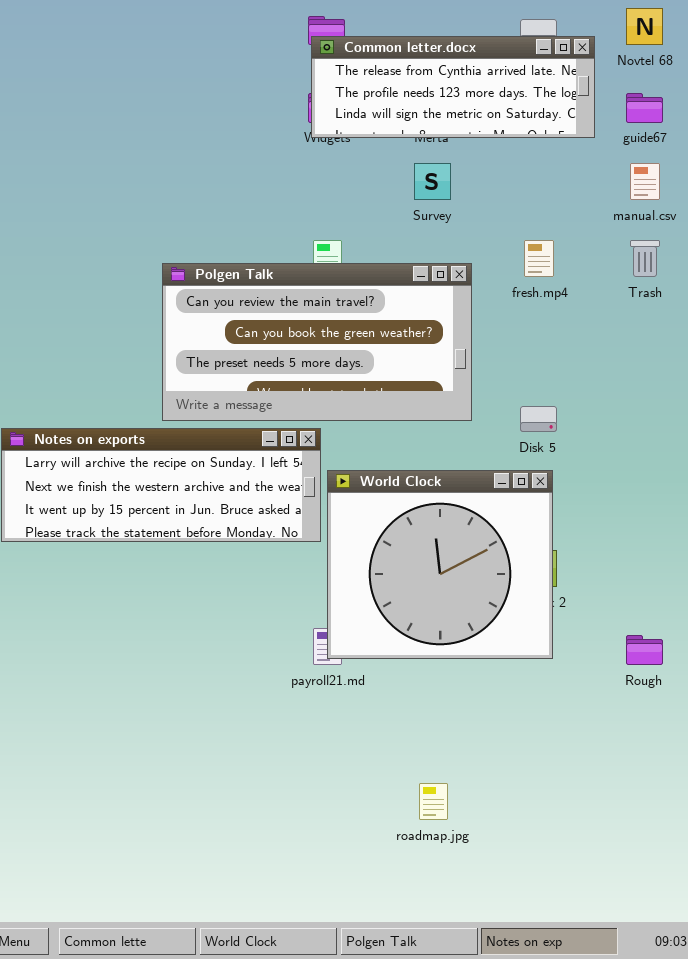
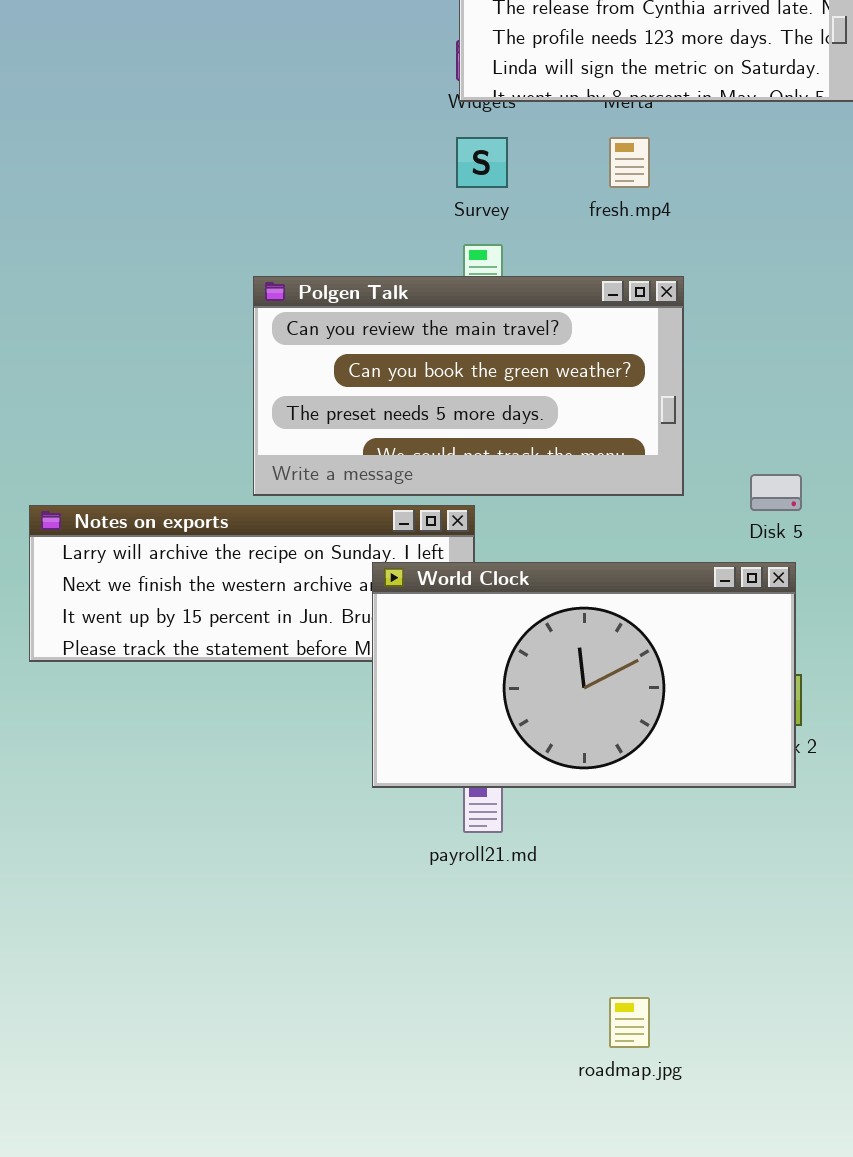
Survey: [414,163,451,200] -> [456,137,508,188], moved
fresh.mp4: [524,240,554,277] -> [609,137,650,188], moved
World Clock: [327,470,553,659] -> [372,562,796,788], resized

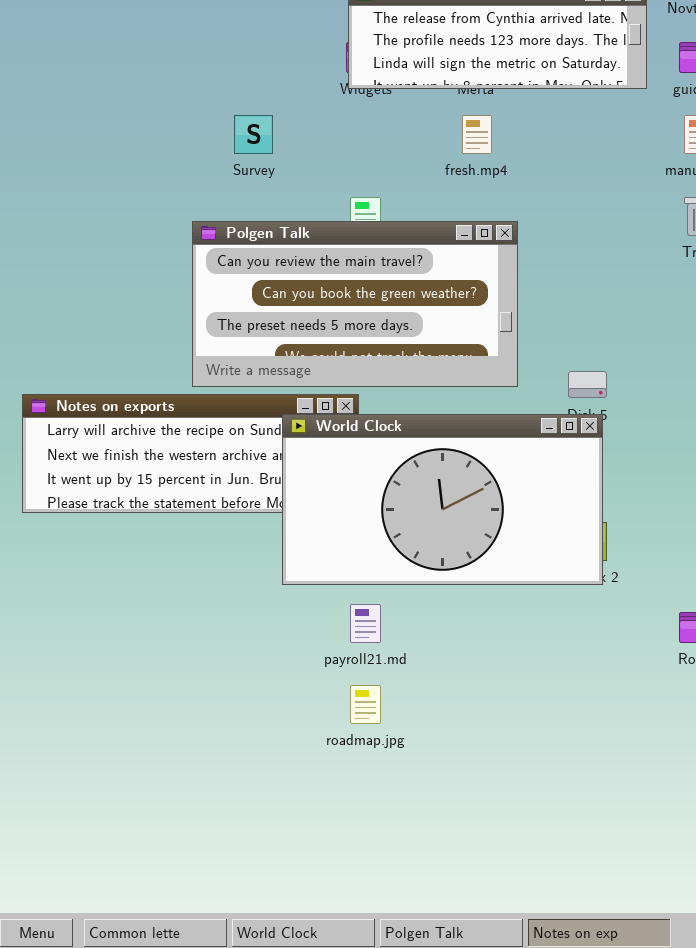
Survey: [456,137,508,188] -> [234,115,273,154], moved
World Clock: [372,562,796,788] -> [282,414,603,585], moved
roadmap.jpg: [609,997,650,1048] -> [350,685,381,724], moved

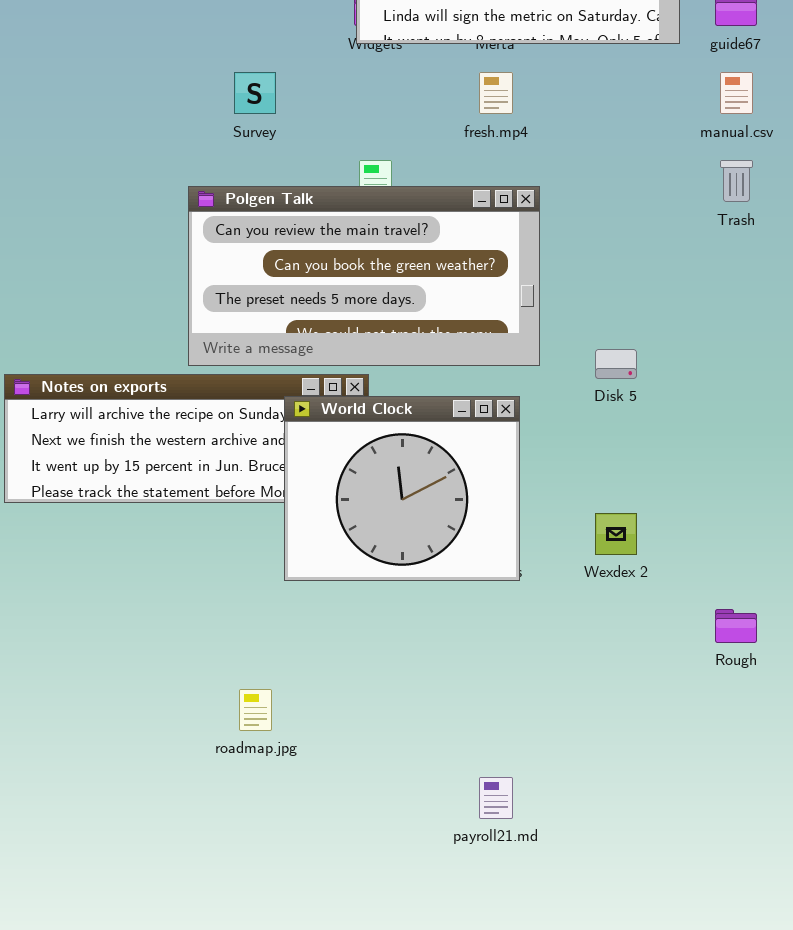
World Clock: [282,414,603,585] -> [284,396,520,581], resized
payroll21.md: [350,604,381,643] -> [479,777,513,819], moved
roadmap.jpg: [350,685,381,724] -> [239,689,272,731], moved

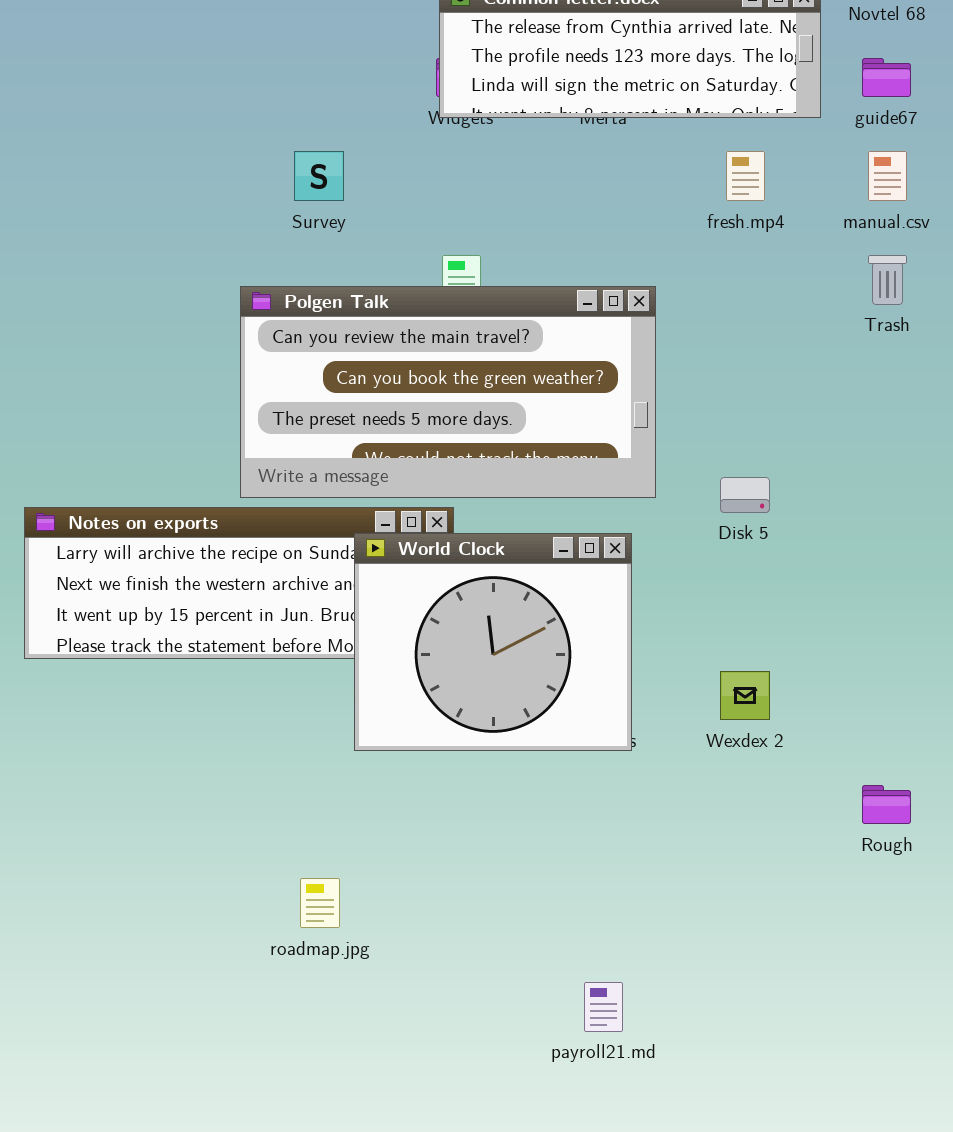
fresh.mp4: [479,72,513,114] -> [726,151,765,201], moved

